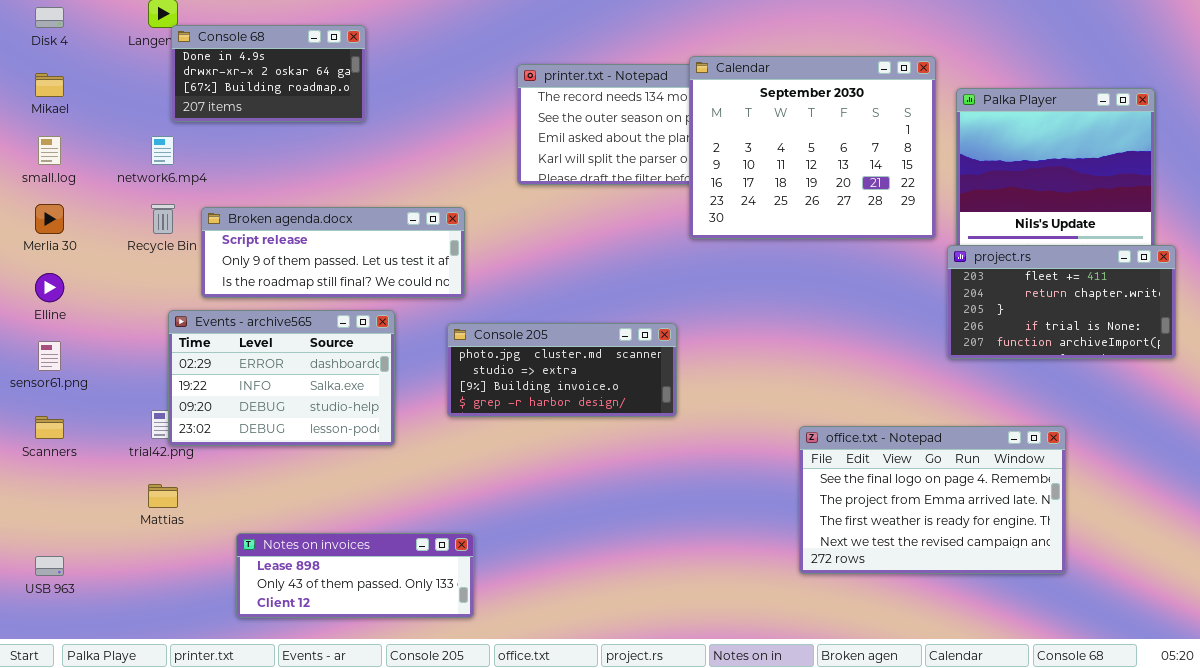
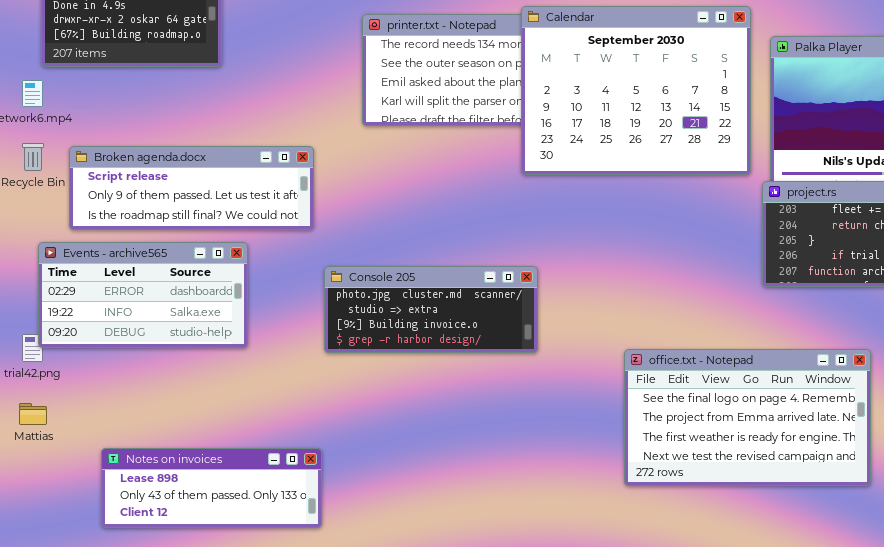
Events - archive565: [168,310,395,446] -> [38,242,248,348], resized
Console 205: [447,323,677,417] -> [324,266,538,353], moved

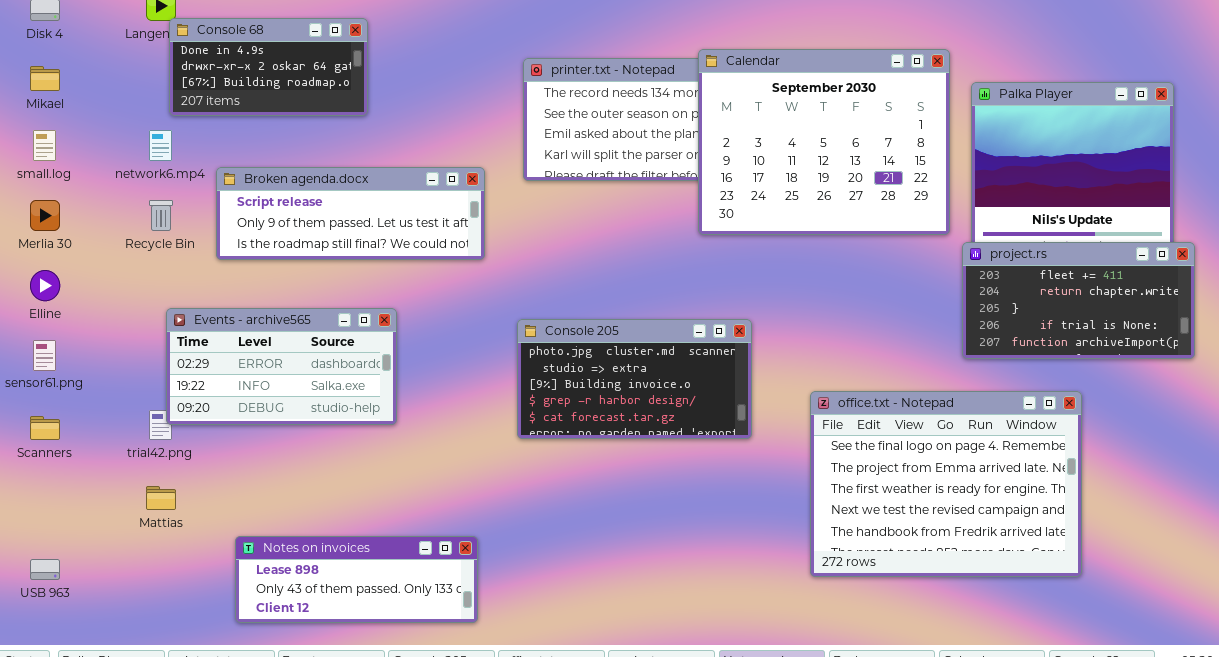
Broken agenda.docx: [69,146,314,230] -> [216,167,485,260], moved
Console 205: [324,266,538,353] -> [517,319,752,439], moved, resized
office.txt - Notepad: [624,349,871,486] -> [810,391,1082,577], resized

